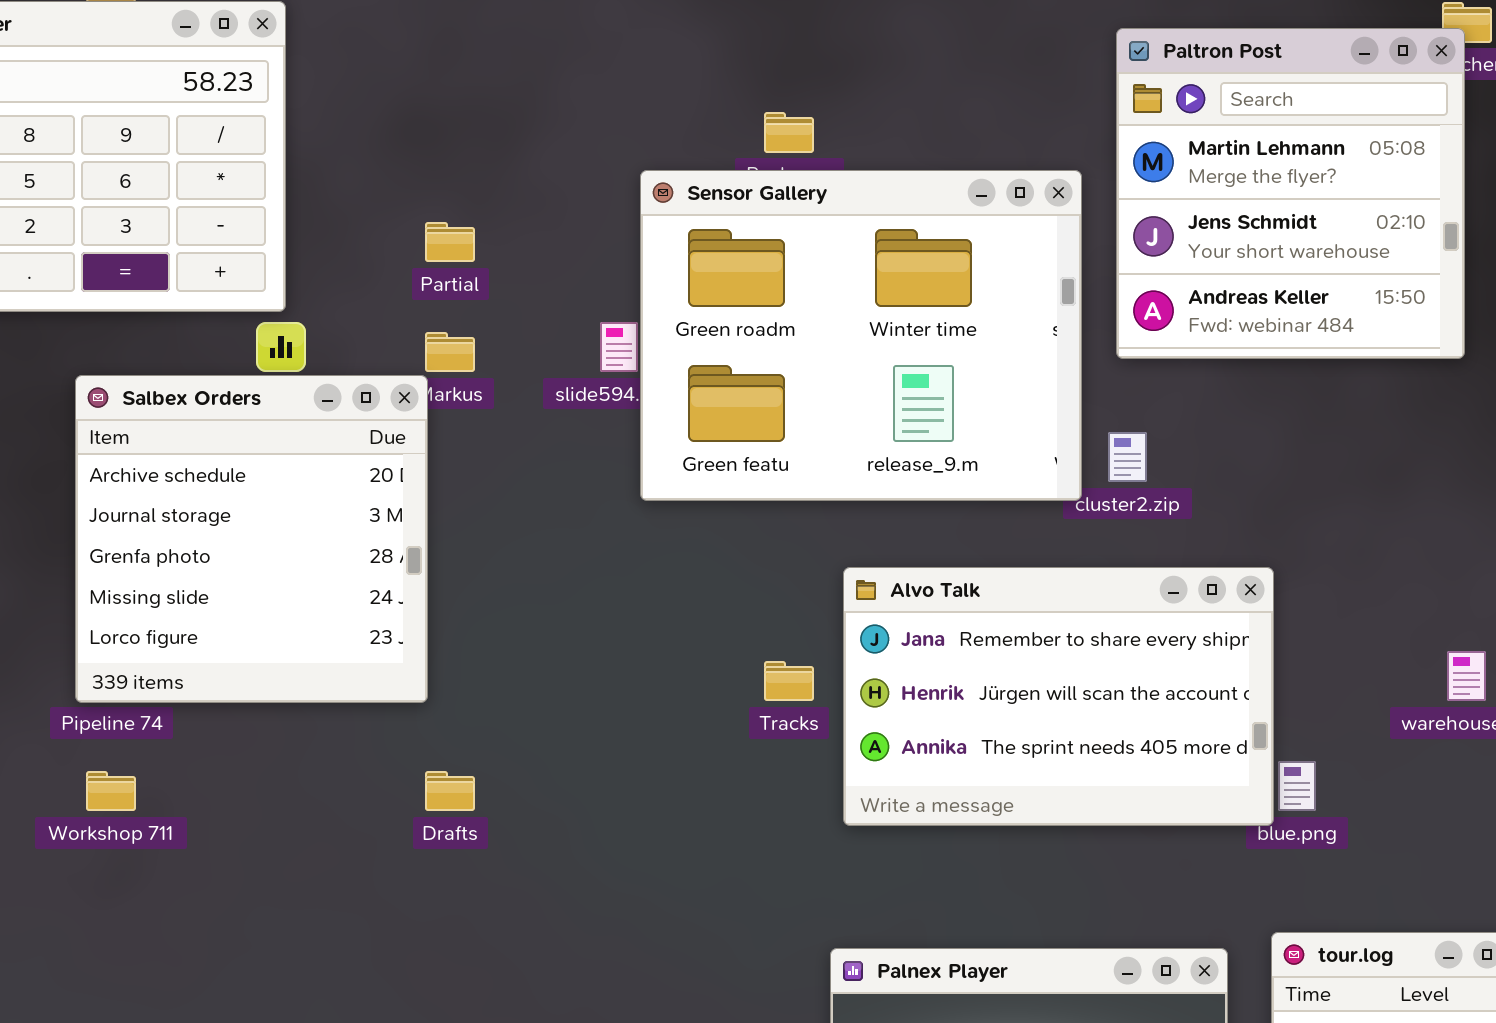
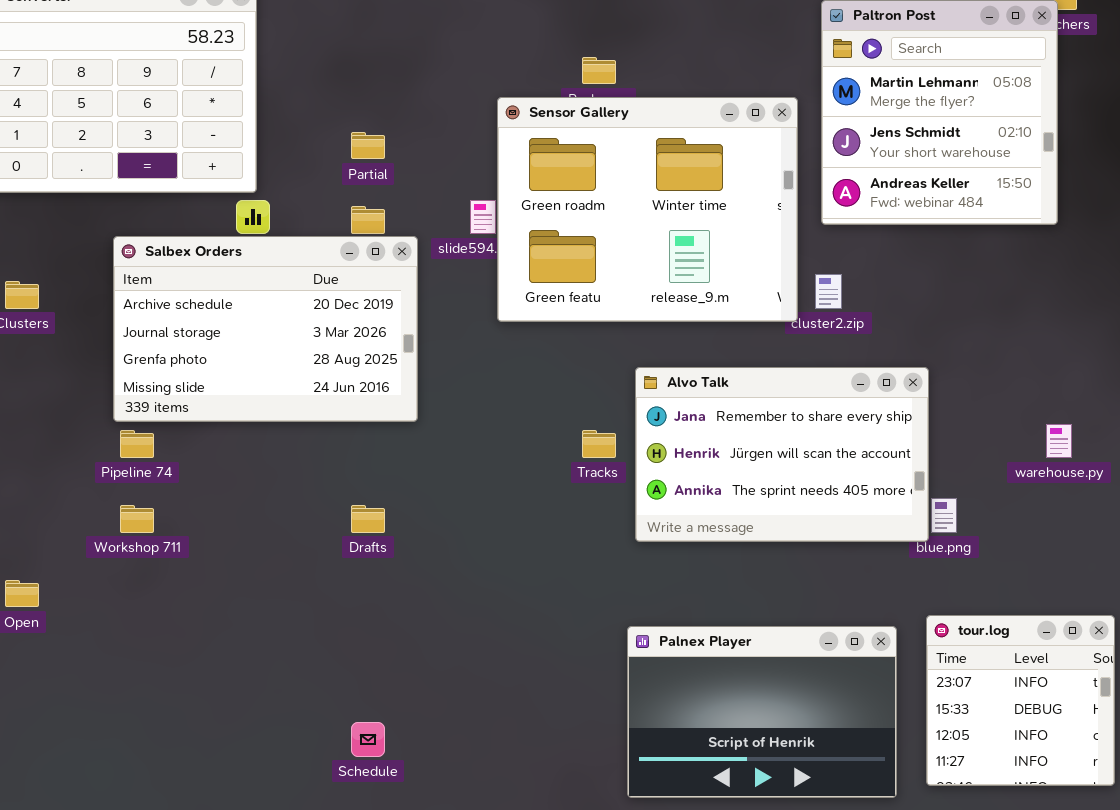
Salbex Orders: [75,375,428,703] -> [113,236,418,422], resized

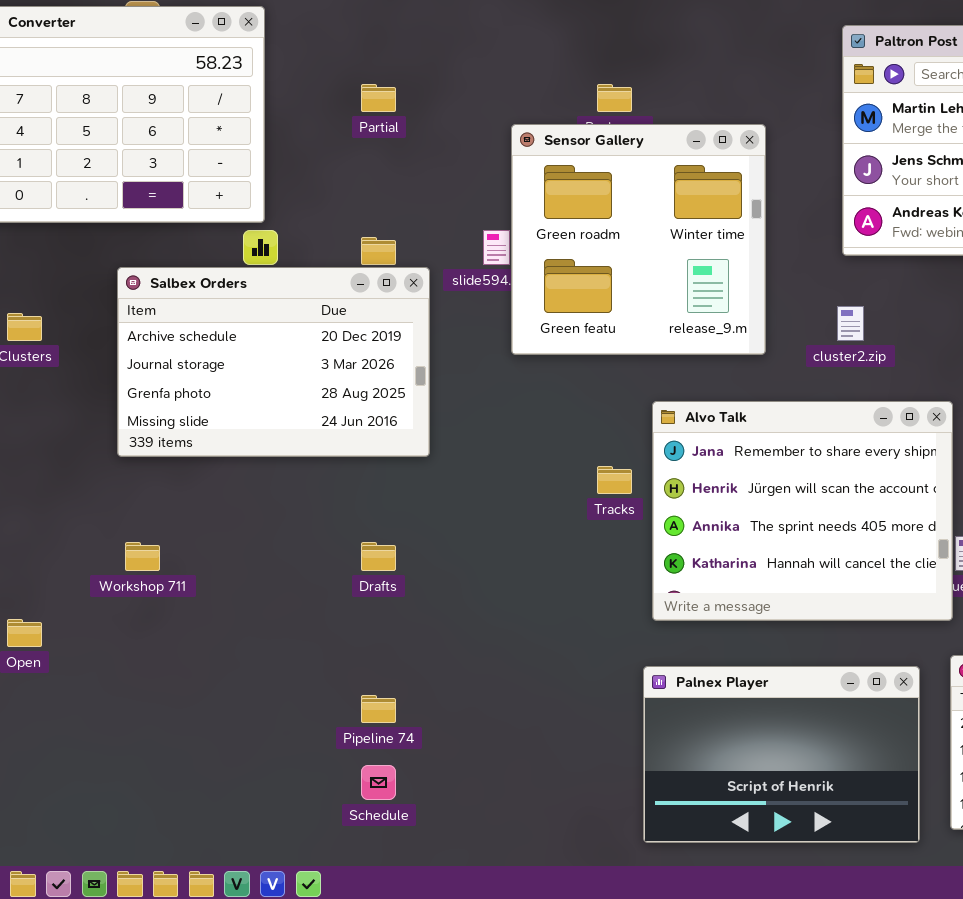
Sensor Gallery: [497,97,798,322] -> [511,124,766,355], resized
Partial: [351,132,385,159] -> [361,84,396,112], moved
Alvo Talk: [635,367,929,542] -> [652,401,953,621], resized
Pipeline 74: [120,430,154,458] -> [361,695,396,723], moved

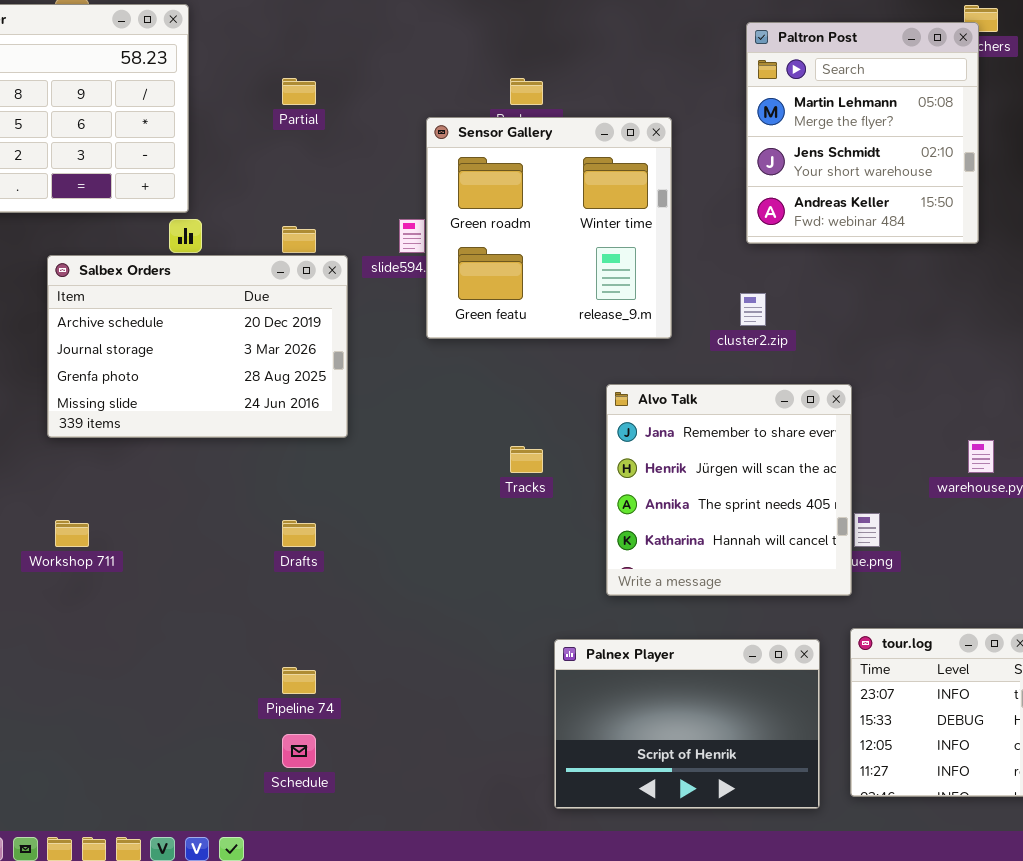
Alvo Talk: [652,401,953,621] -> [606,384,852,596], resized

